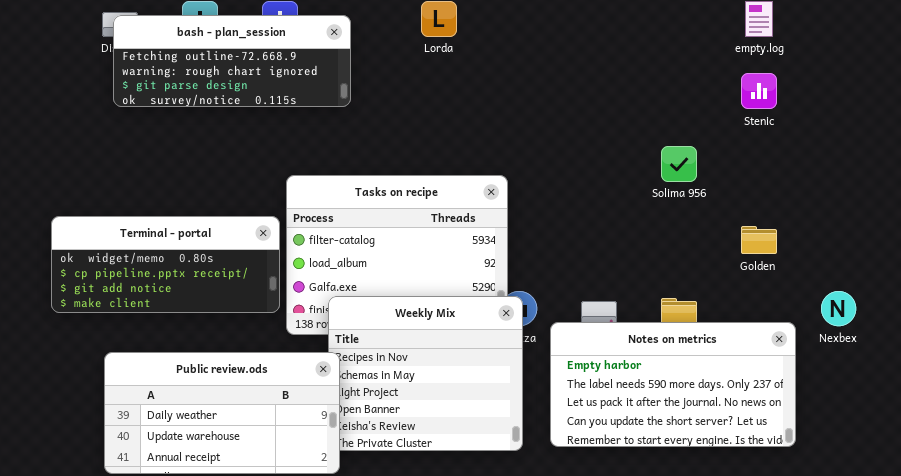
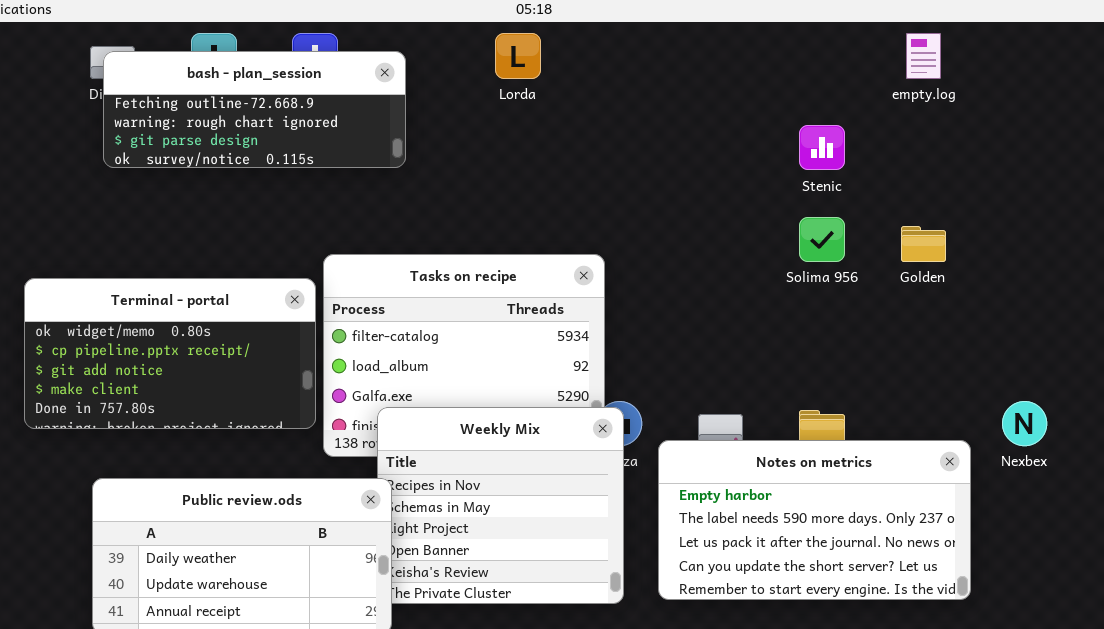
Stenic: [741,73,777,109] -> [799,125,845,170], moved
Terminal - portal: [51,216,280,313] -> [24,278,316,429], resized
Golden: [741,226,777,254] -> [901,226,946,262], moved

